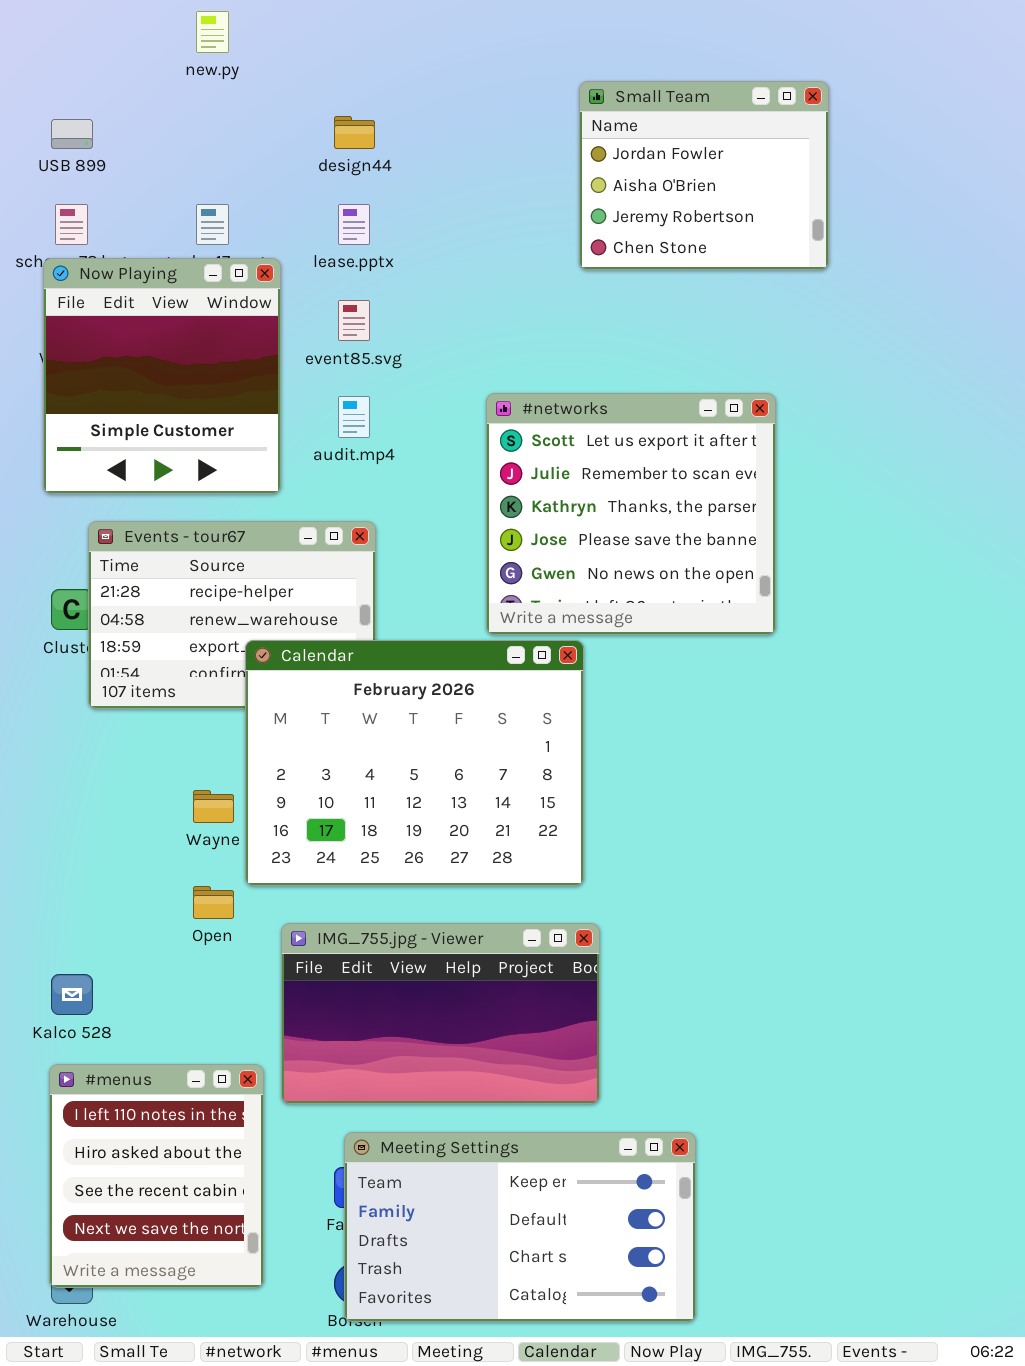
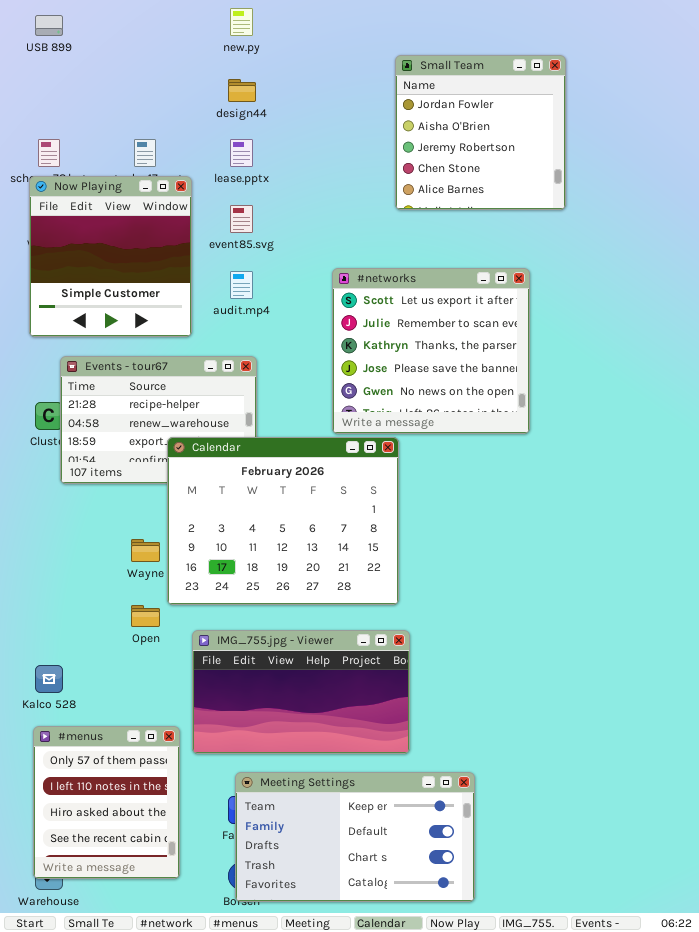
new.py: [196,11,229,53] -> [230,8,253,36], moved
Small Team: [579,81,829,270] -> [395,55,566,210], resized
USB 899: [51,119,93,149] -> [35,15,63,36], moved
#menus: [49,1064,264,1288] -> [33,726,180,879], scrolled up 1 row

